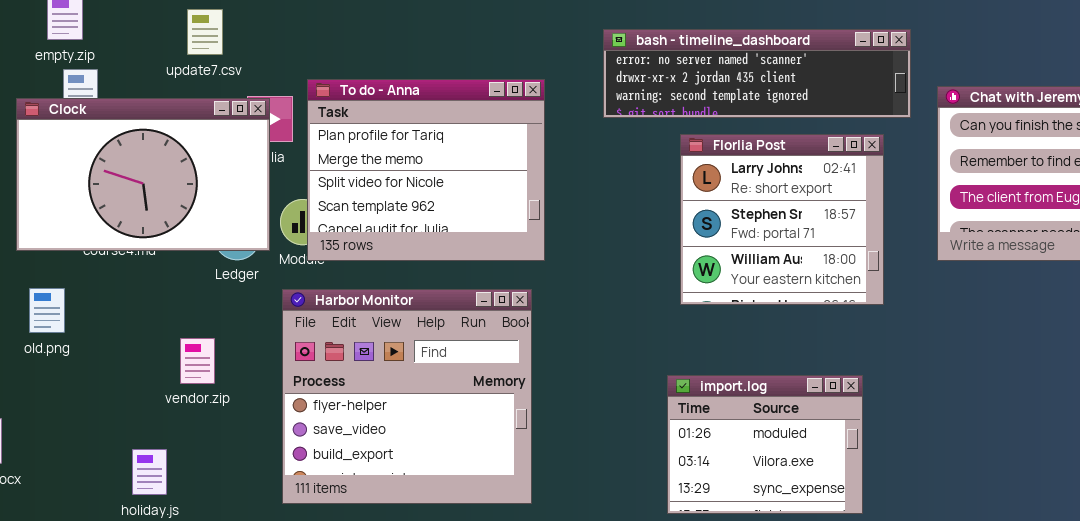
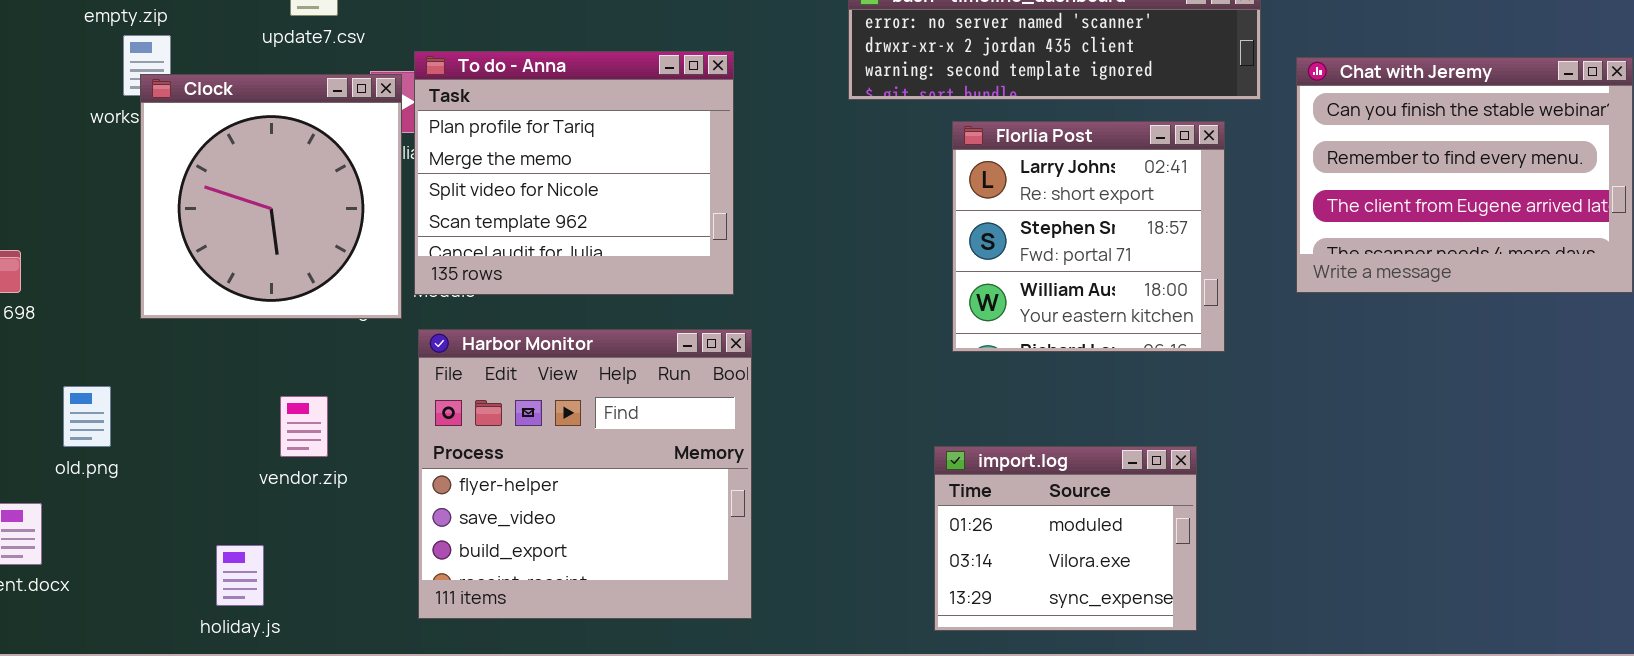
To do - Anna: [307,79,545,261] -> [414,51,734,295], moved
Clock: [16,98,270,251] -> [140,74,402,319], resized
old.png: [29,288,65,333] -> [63,386,111,447], moved

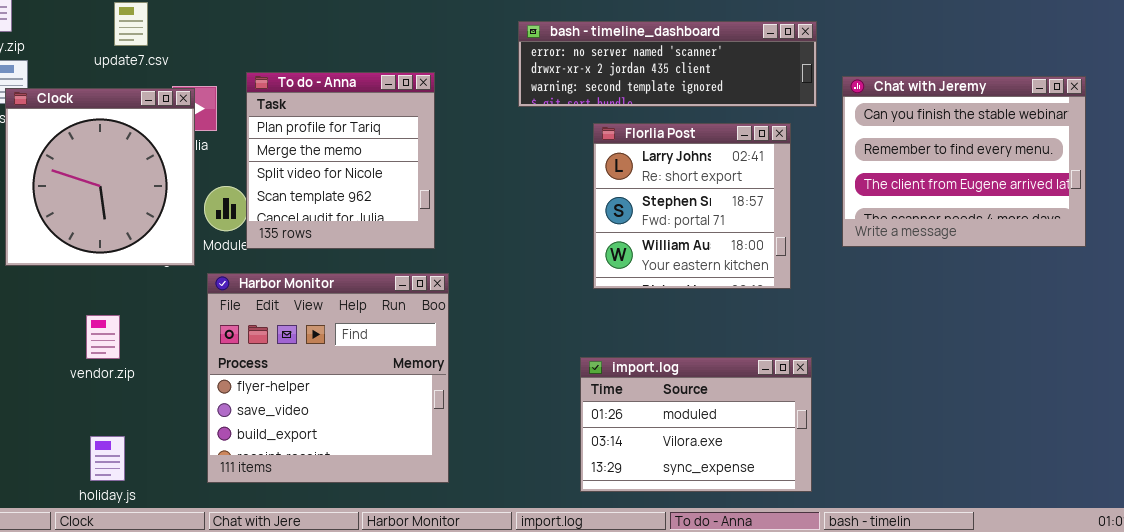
To do - Anna: [414,51,734,295] -> [246,72,435,249], resized
vendor.zip: [280,396,328,457] -> [86,315,120,359], moved
import.log: [934,446,1197,631] -> [580,357,812,492], resized
holiday.js: [216,545,264,606] -> [90,436,125,481], moved

